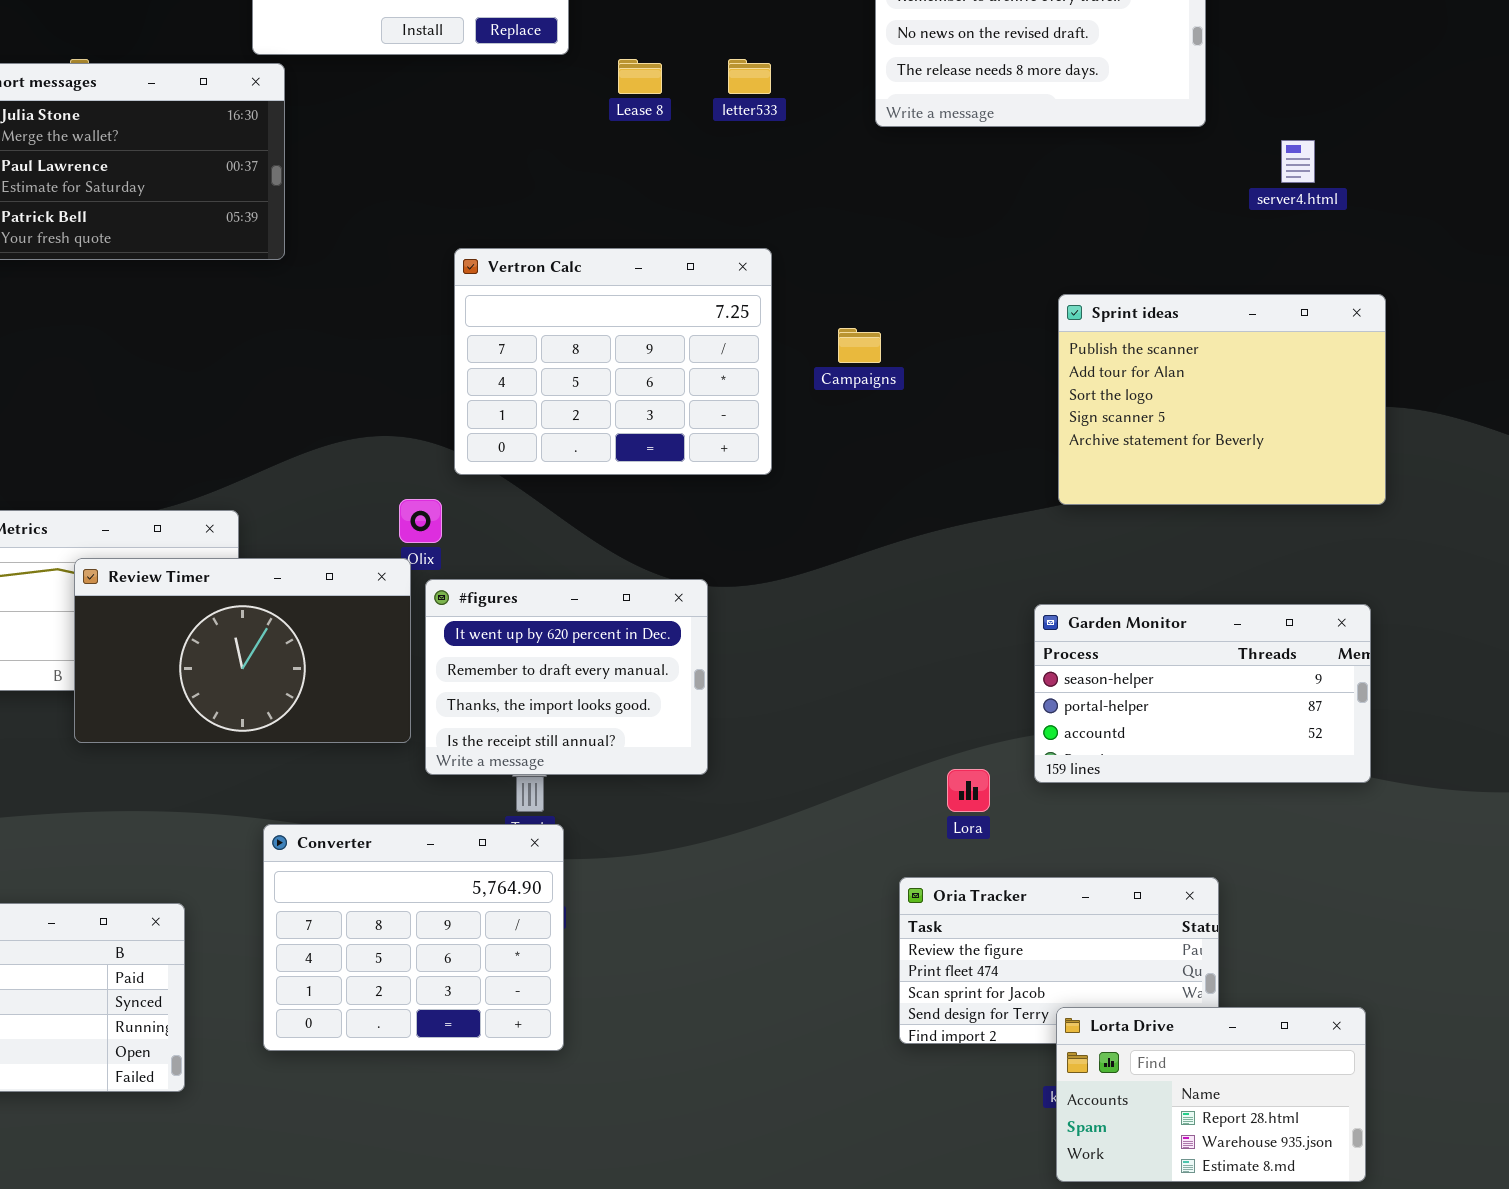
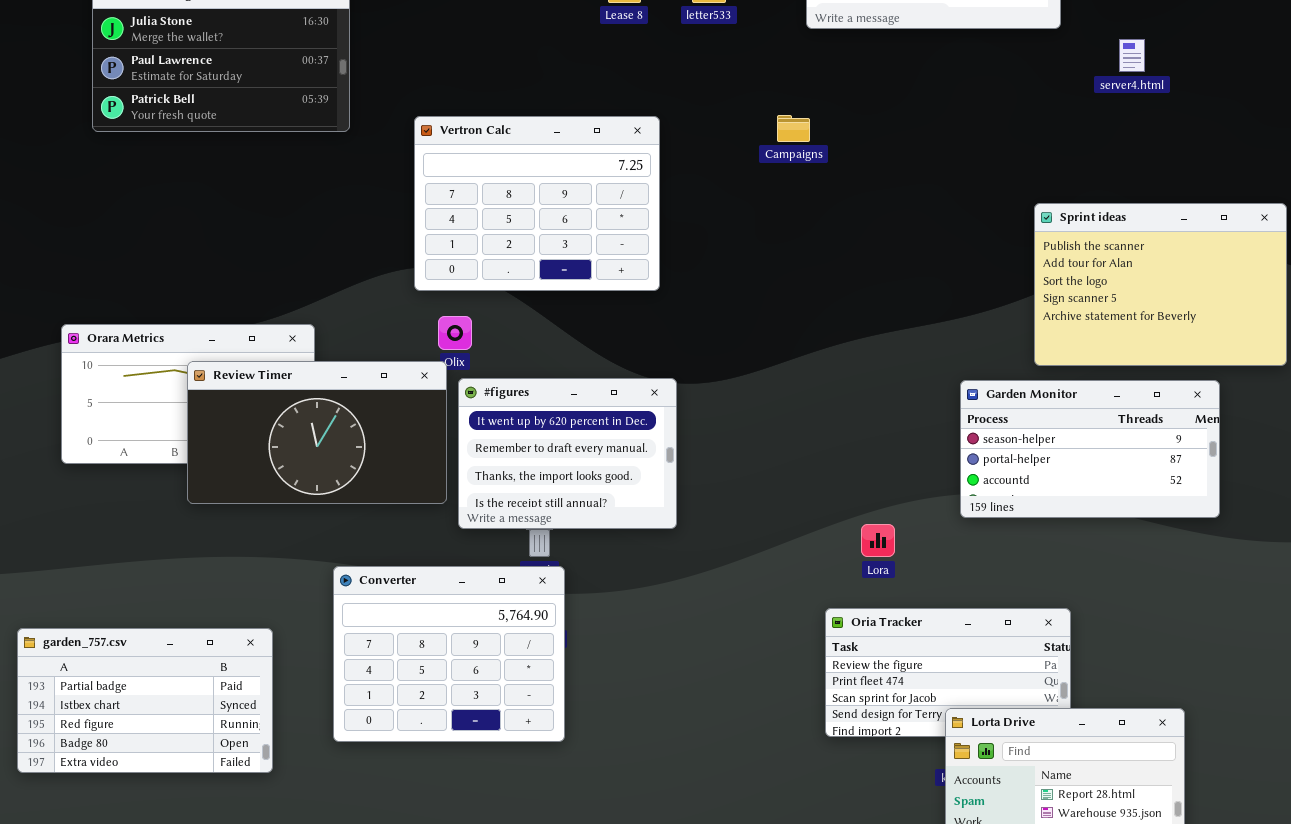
Vertron Calc: [454,248,772,475] -> [414,116,660,291], moved
Sprint ideas: [1058,294,1386,505] -> [1034,203,1287,366], moved
Campaigns: [838,328,881,363] -> [777,115,810,142], moved
Garden Monitor: [1034,604,1371,783] -> [960,380,1220,518], moved

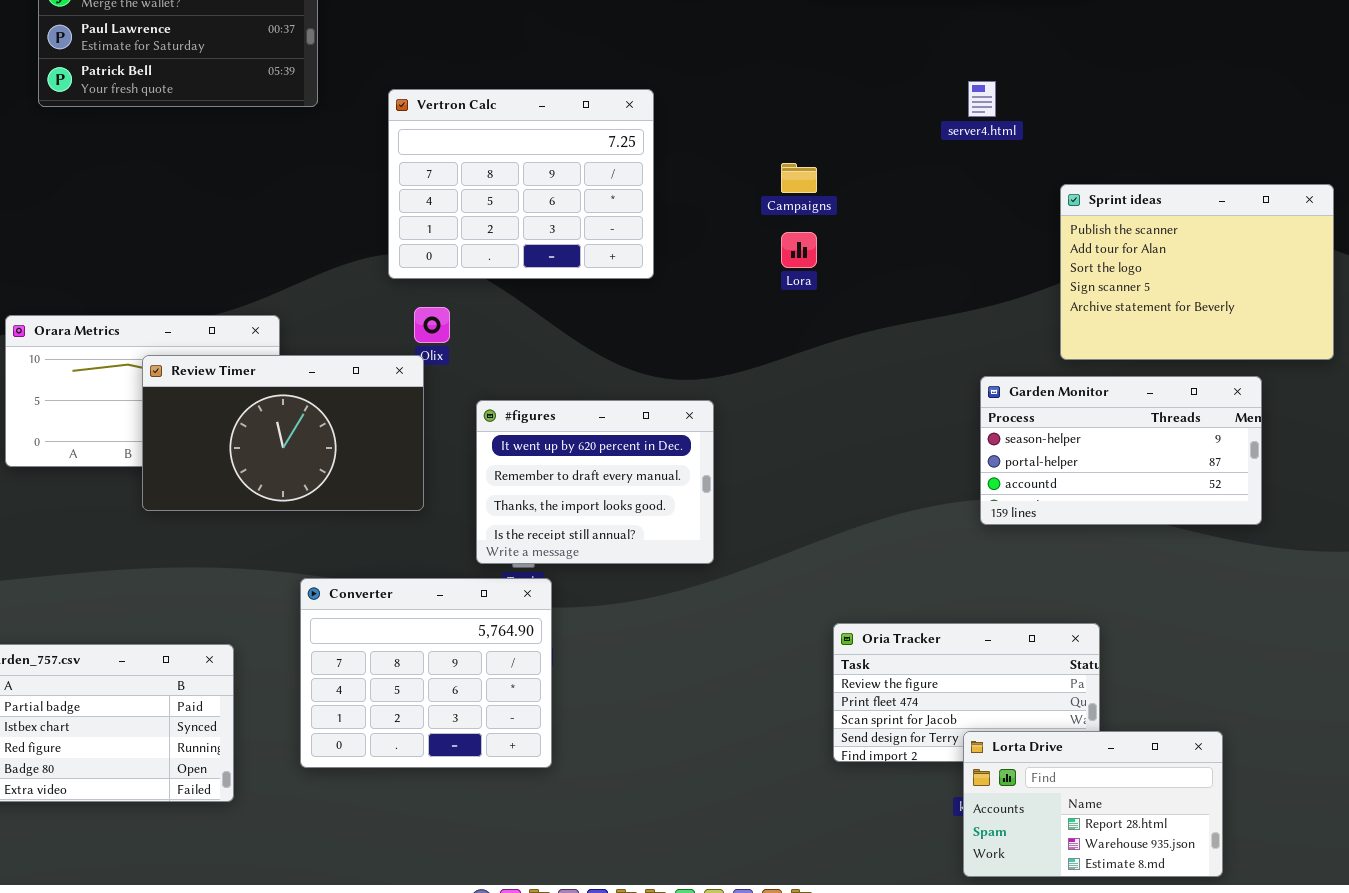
server4.html: [1119,39,1145,72] -> [968,81,996,117], moved
Campaigns: [777,115,810,142] -> [781,163,817,193], moved
#figures: [458,378,677,529] -> [476,400,714,564], moved
Lora: [861,524,895,557] -> [781,232,817,268], moved

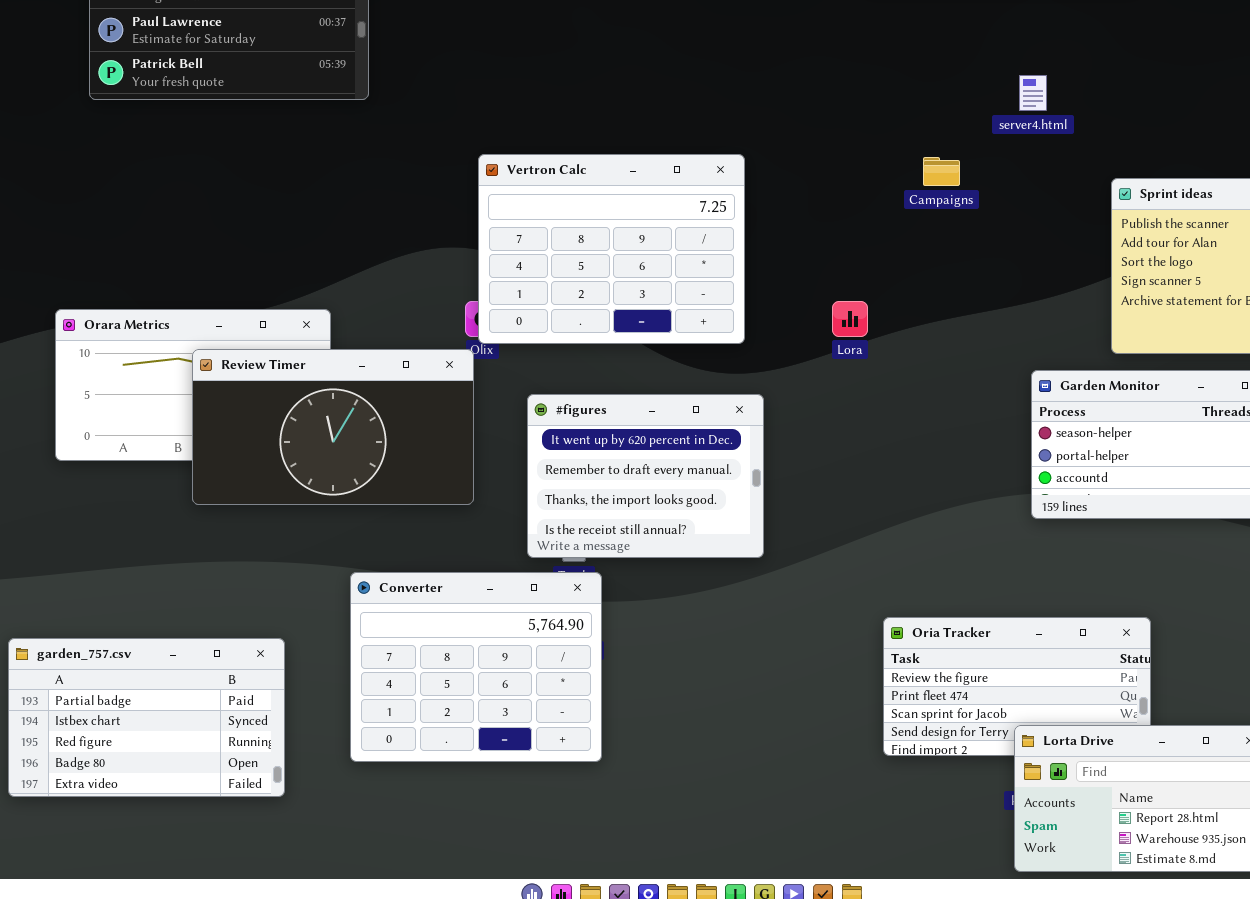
Vertron Calc: [388,89,654,279] -> [478,154,745,344], moved
Campaigns: [781,163,817,193] -> [923,157,960,186], moved
Lora: [781,232,817,268] -> [832,301,868,337], moved

